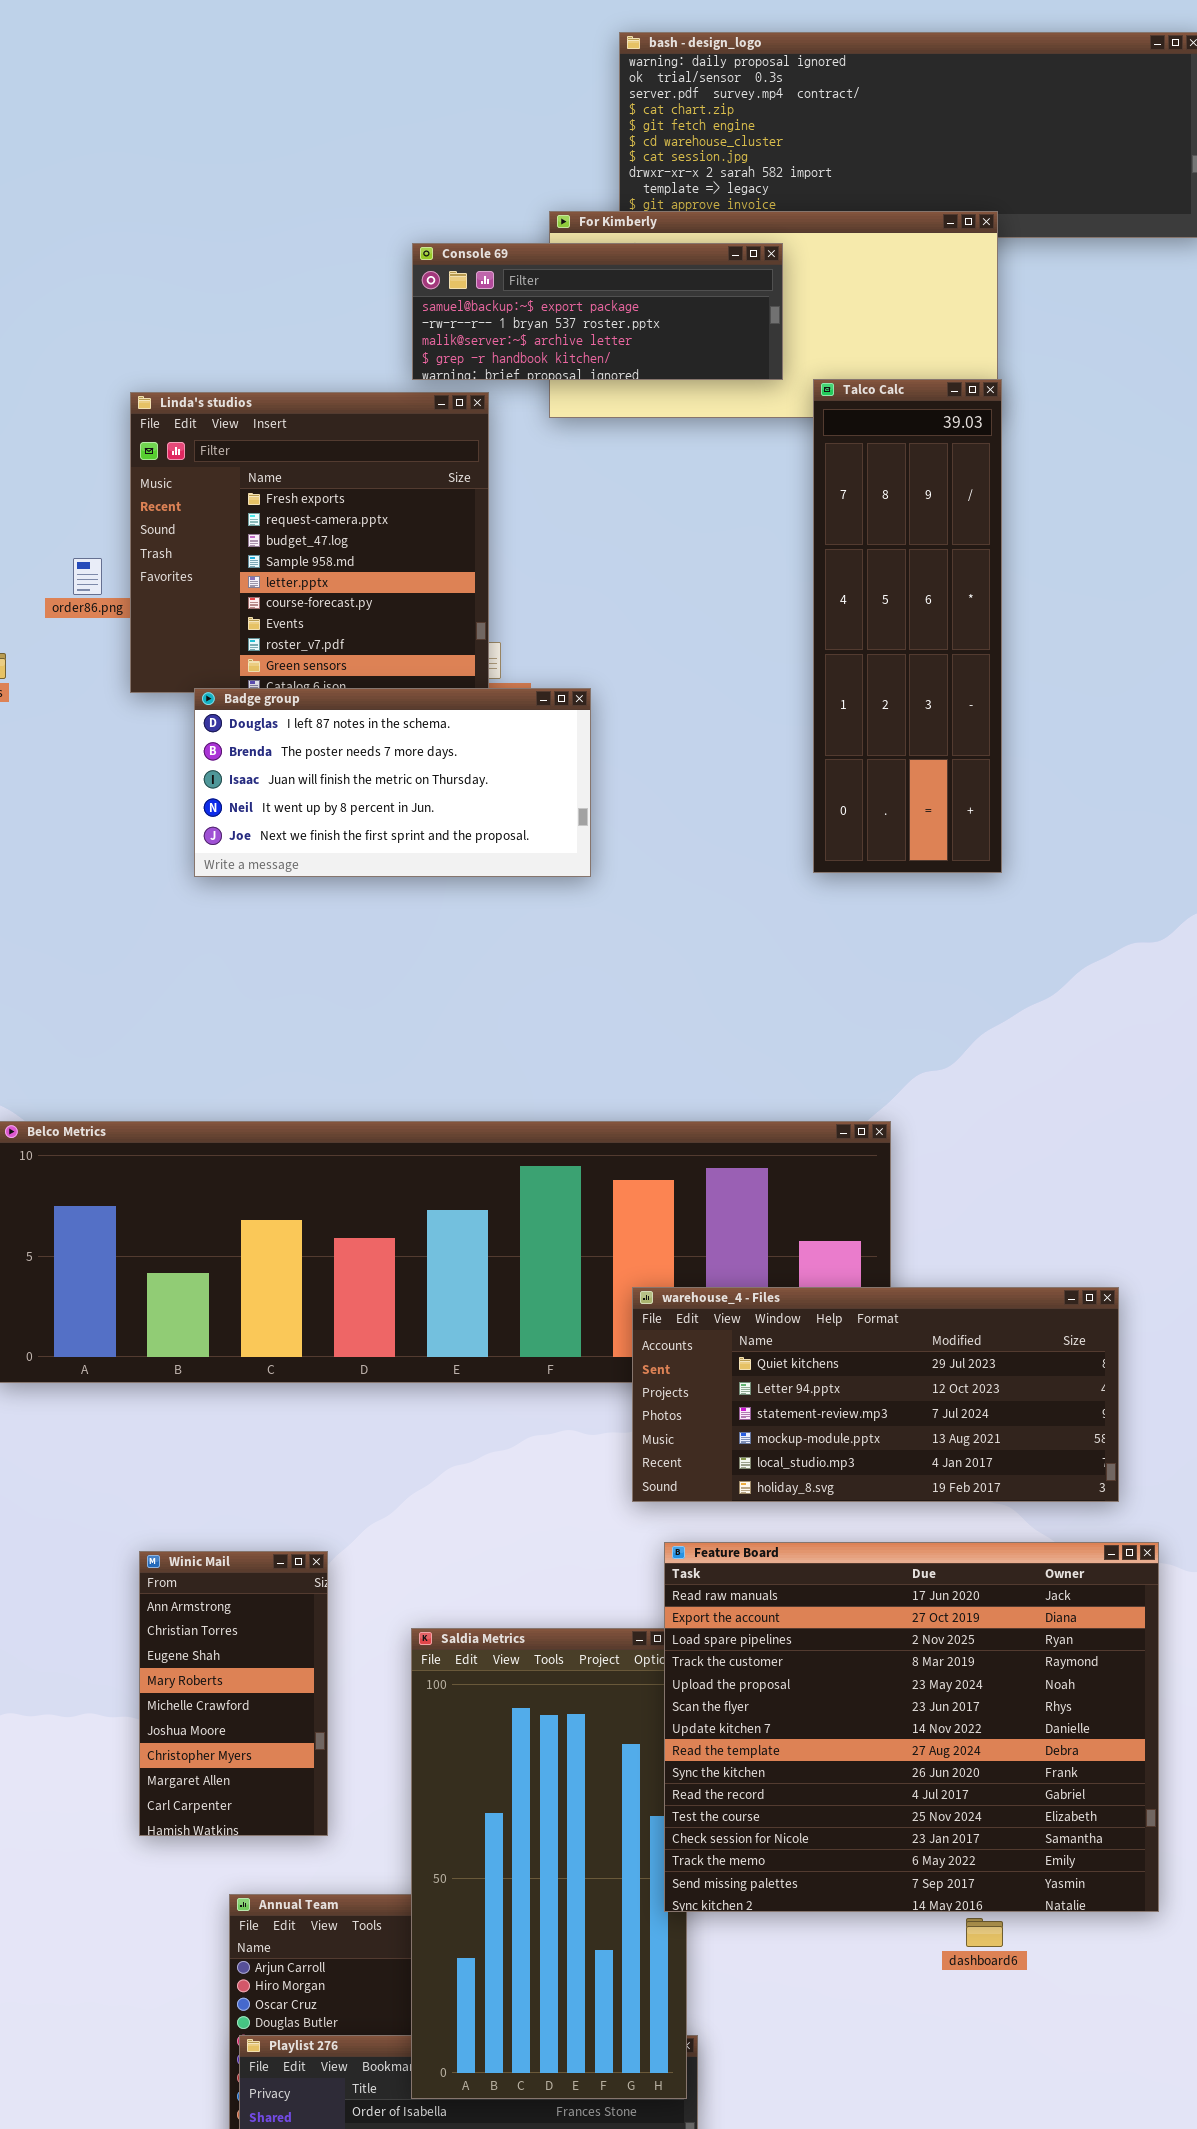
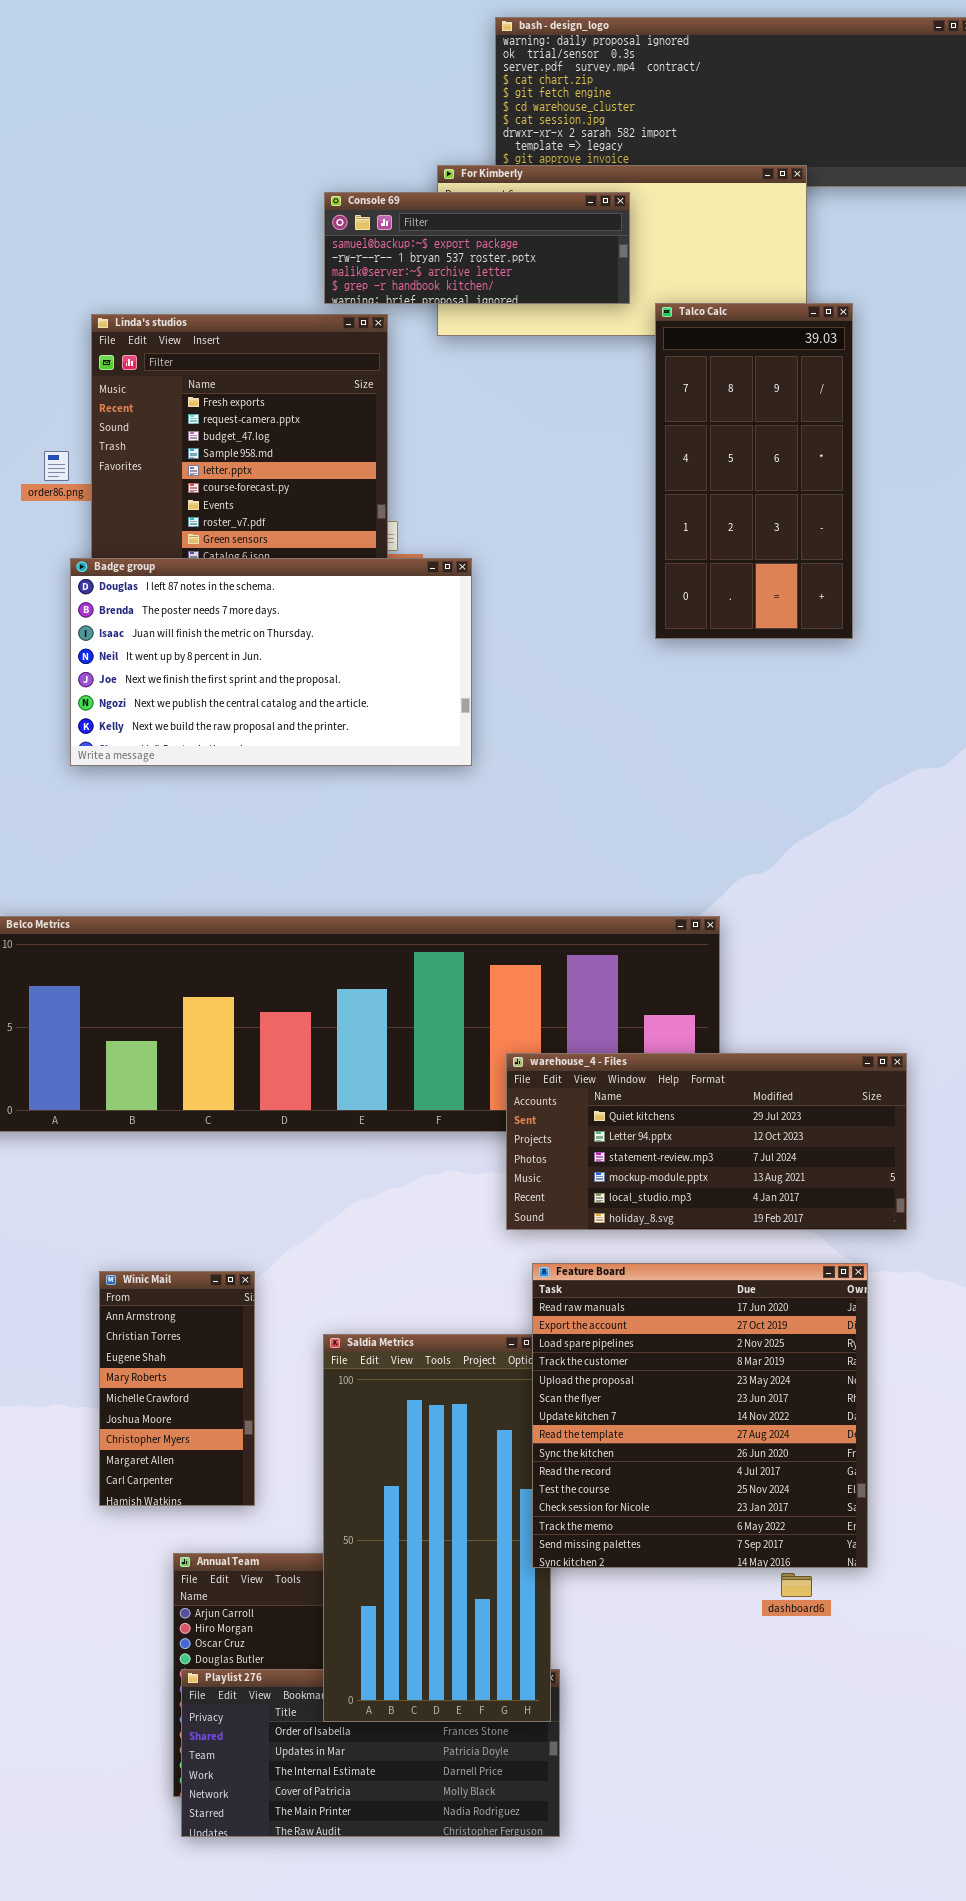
Talco Calc: [813,379,1002,873] -> [655,303,853,639], resized
Badge group: [194,688,591,877] -> [70,558,472,766], resized
Feature Board: [664,1542,1159,1912] -> [532,1263,868,1568], resized

